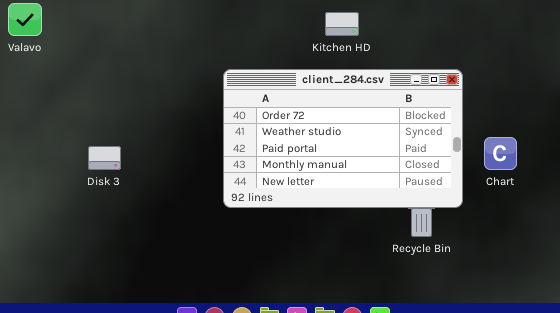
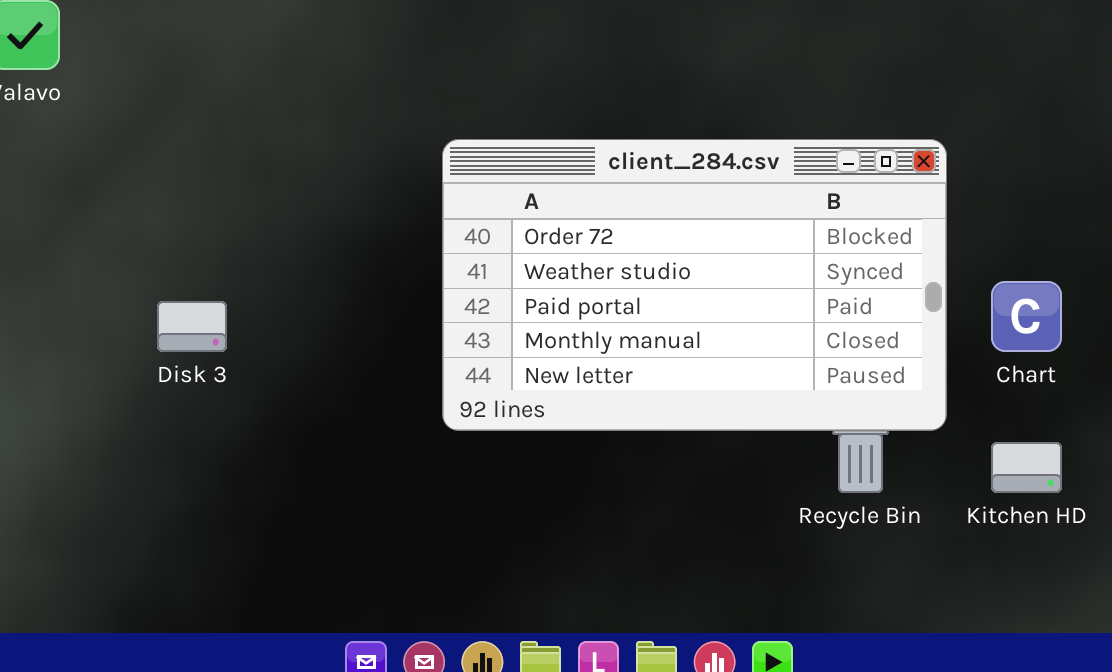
Kitchen HD: [325,12,359,36] -> [991,442,1062,493], moved

